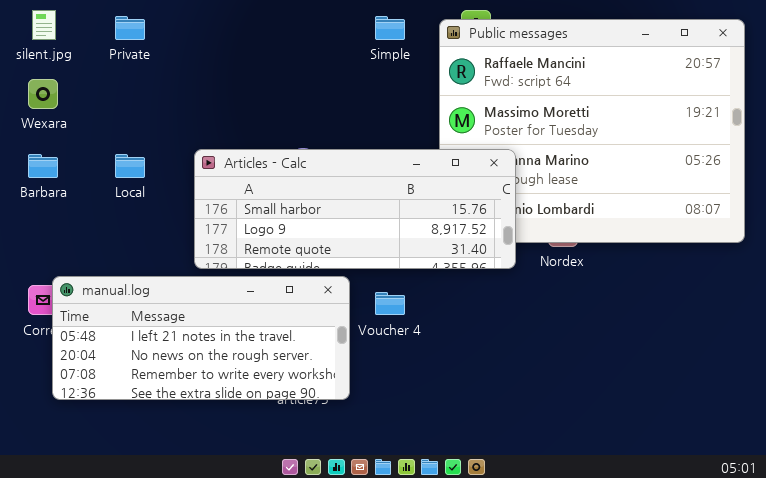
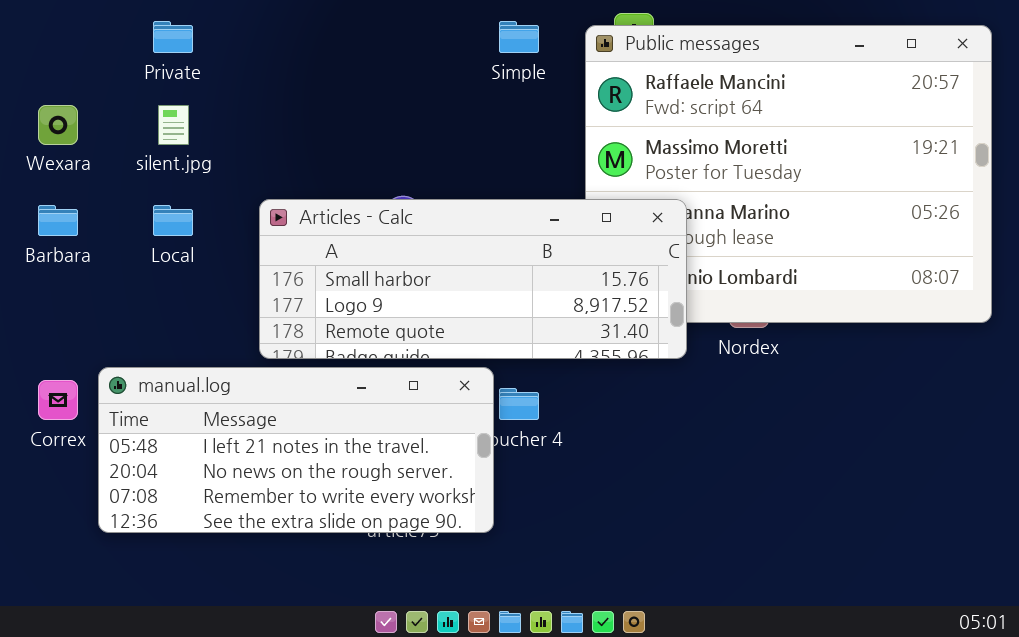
silent.jpg: [32,10,56,40] -> [158,105,189,145], moved
manual.log: [52,276,350,400] -> [98,367,494,533], moved

